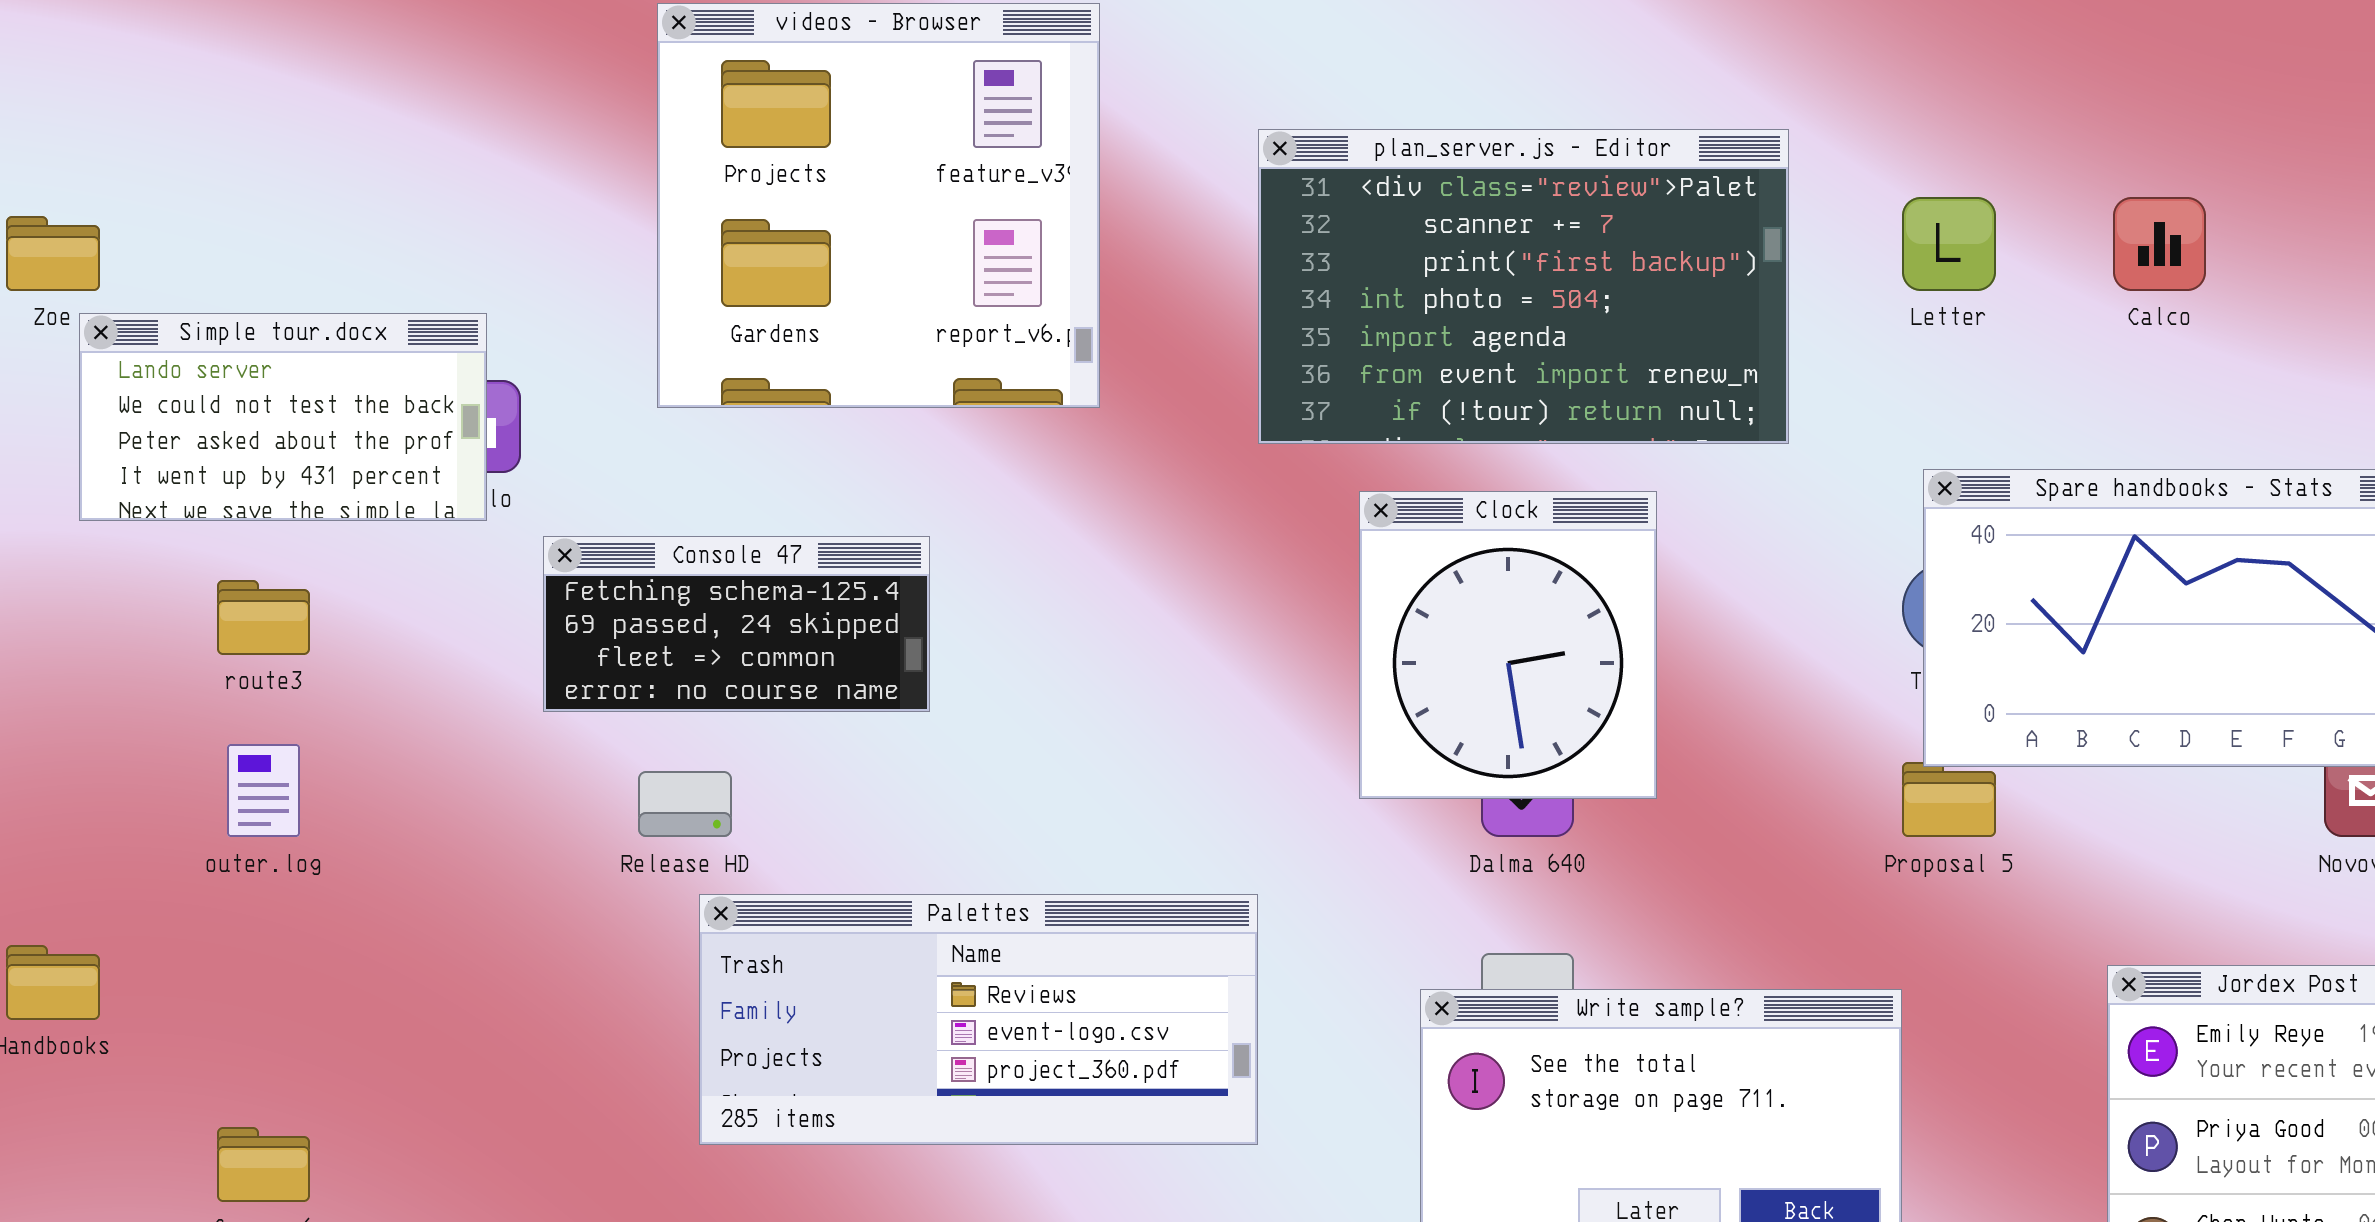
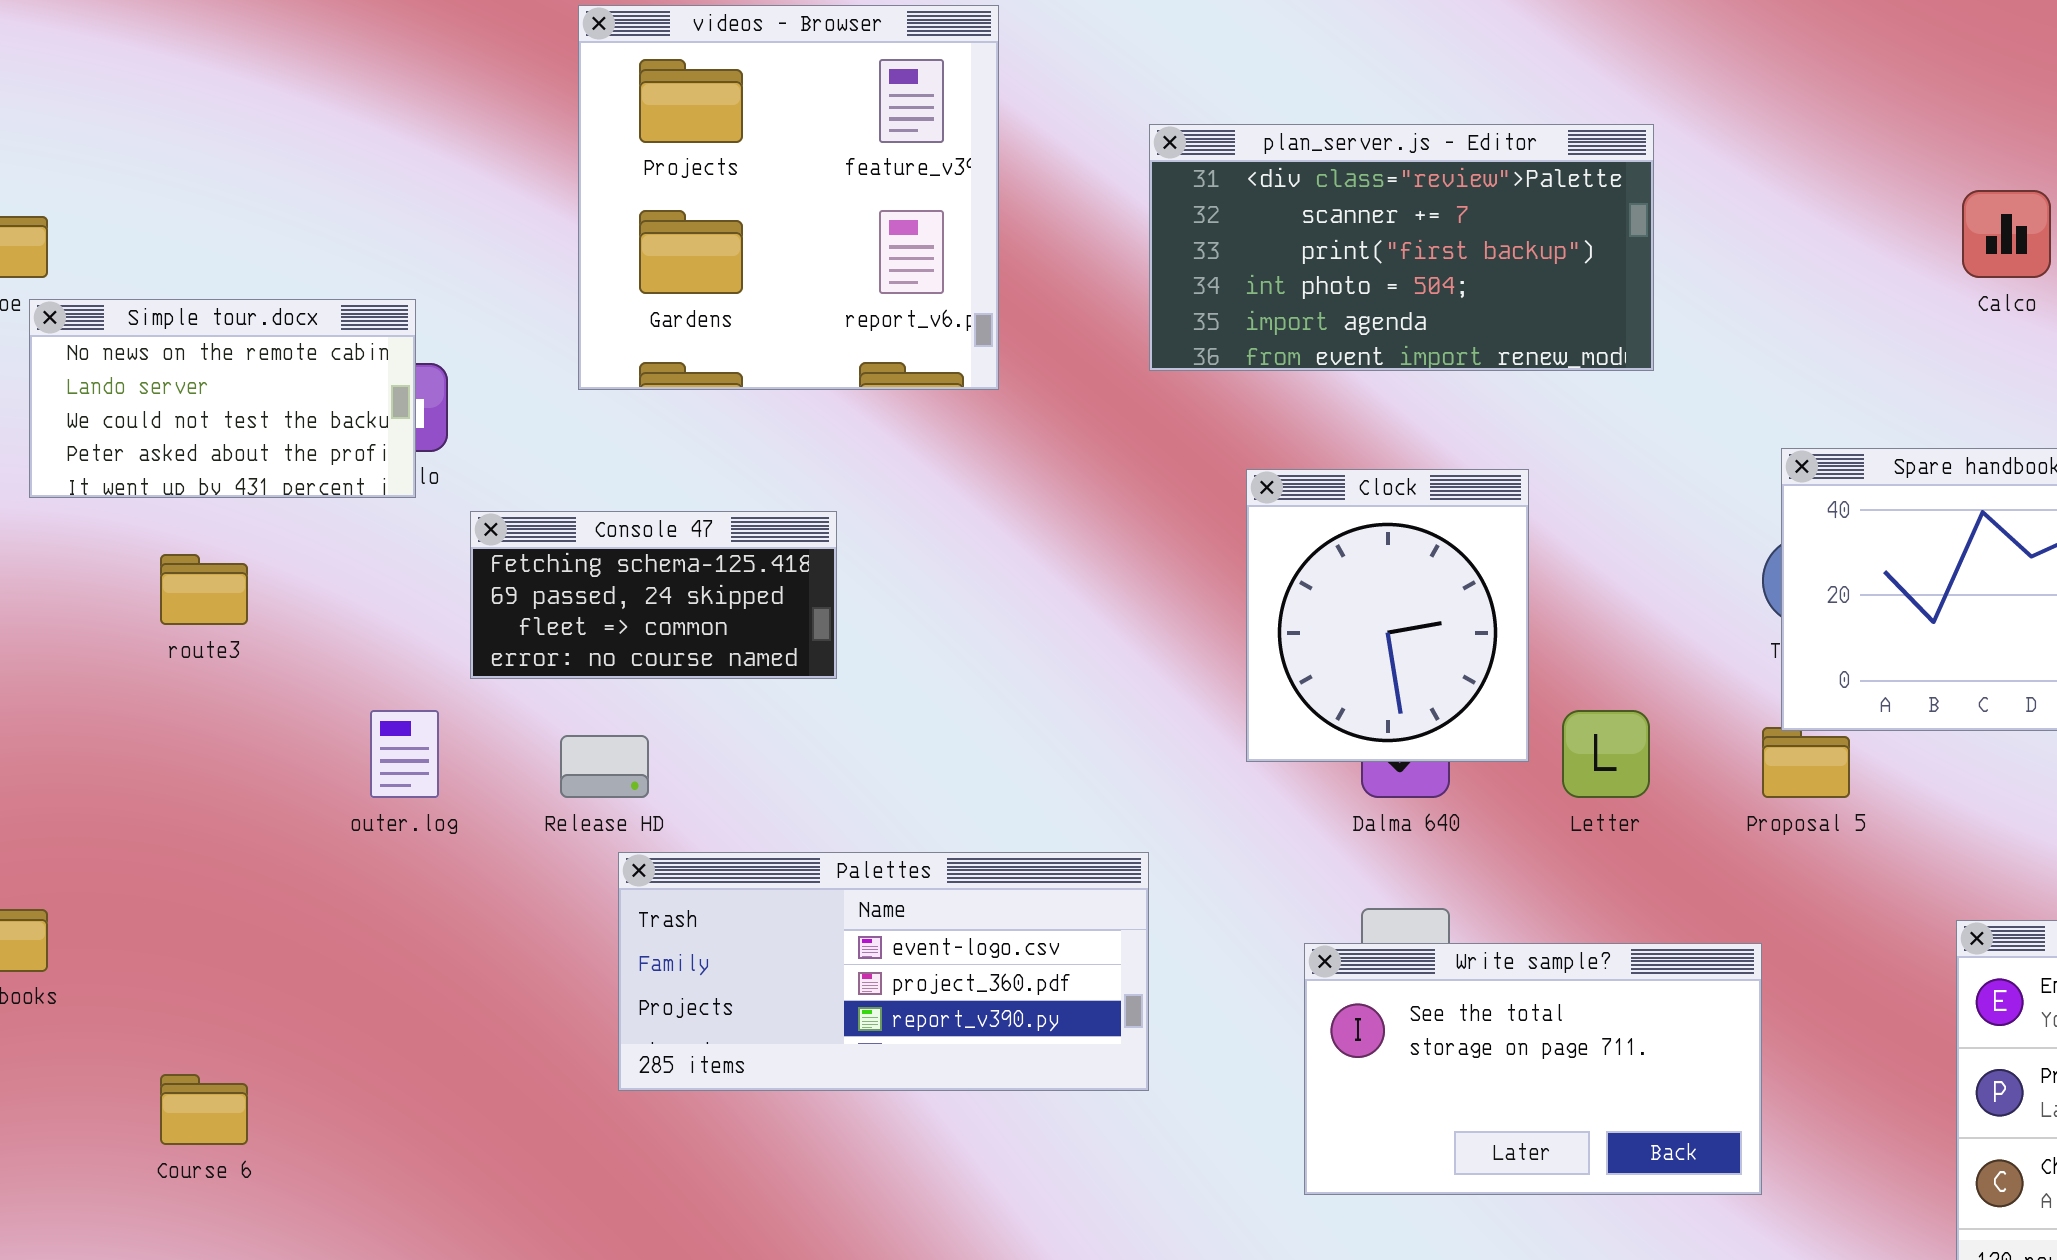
plan_server.js - Editor: [1258,129,1789,444] -> [1149,124,1654,371], resized
Letter: [1902,197,1996,291] -> [1562,710,1650,798], moved
Simple tour.docx: [79,313,487,521] -> [29,299,416,498], scrolled up 1 row
outer.log: [227,744,300,837] -> [370,710,439,798], moved
Palettes: [699,894,1258,1145] -> [618,852,1149,1091], scrolled down 1 row

